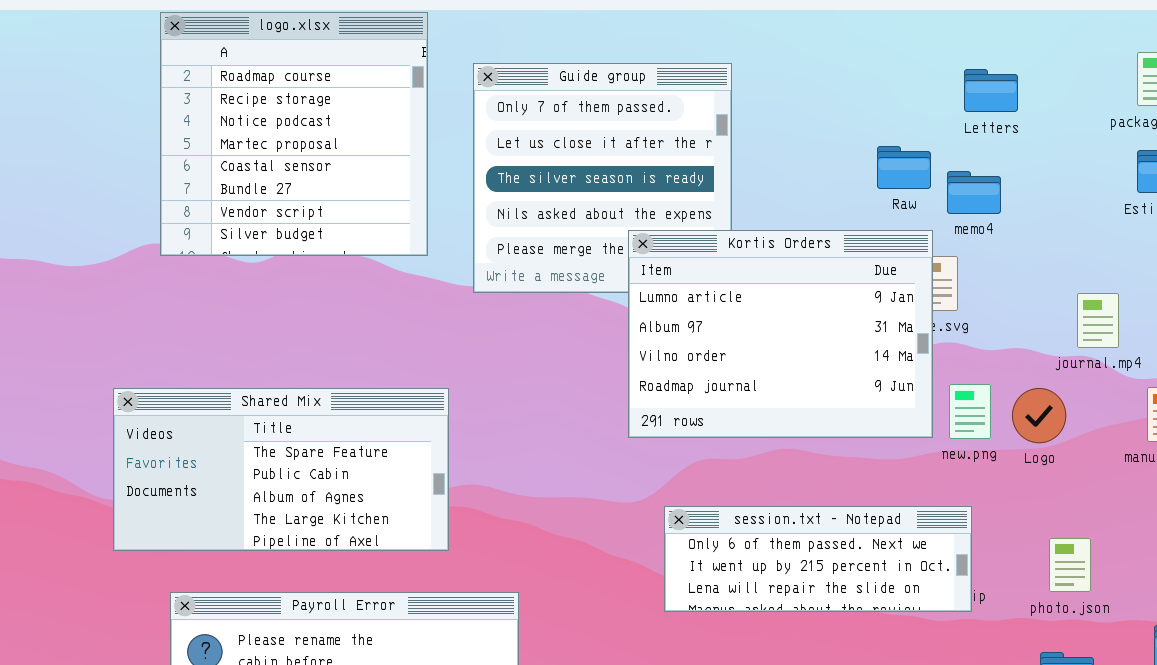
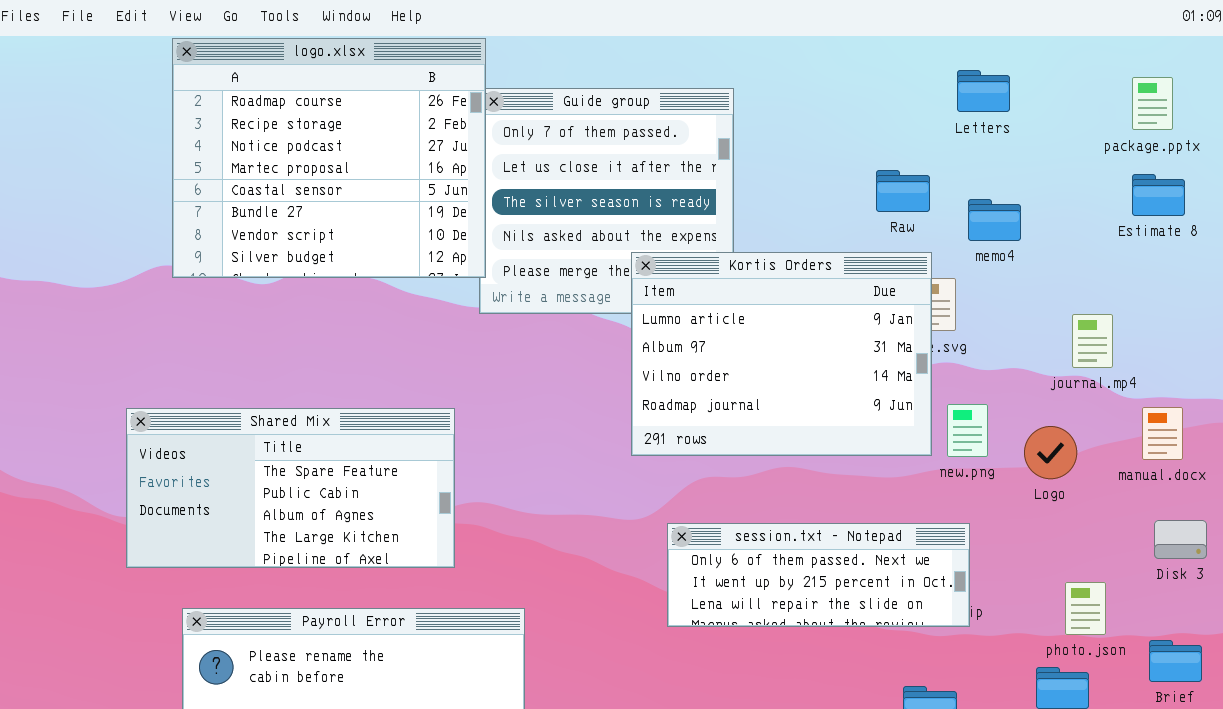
logo.xlsx: [160,12,428,256] -> [172,38,486,278], resized
Letters: [964,69,1018,112] -> [957,70,1010,112], moved
memo4: [947,171,1001,214] -> [968,199,1021,241], moved
Logo: [1012,388,1066,443] -> [1024,426,1077,479], moved
photo.json: [1049,538,1091,592] -> [1065,582,1106,635], moved

